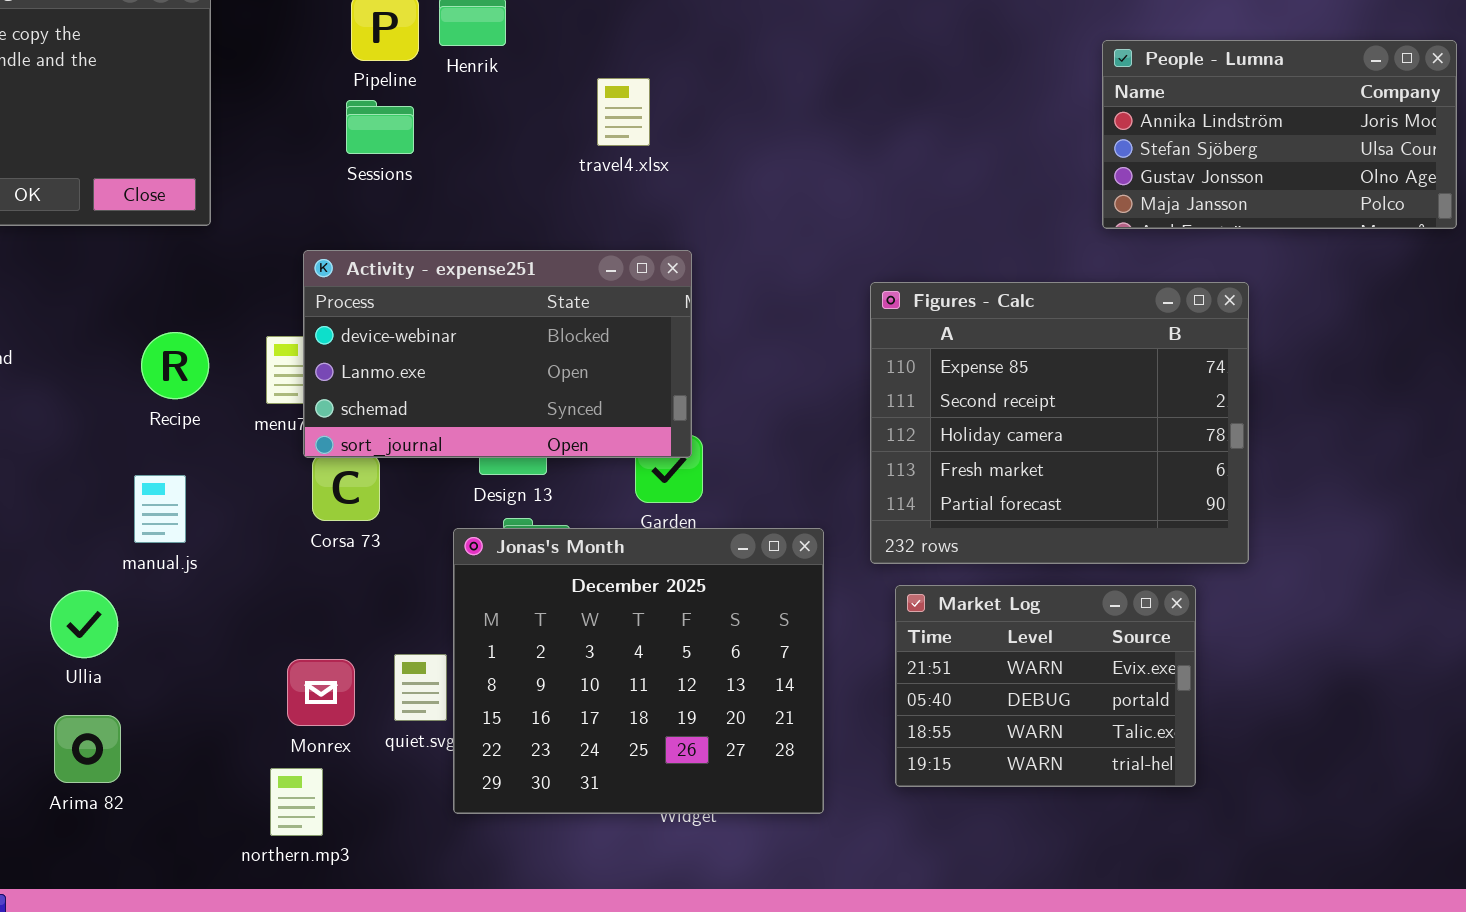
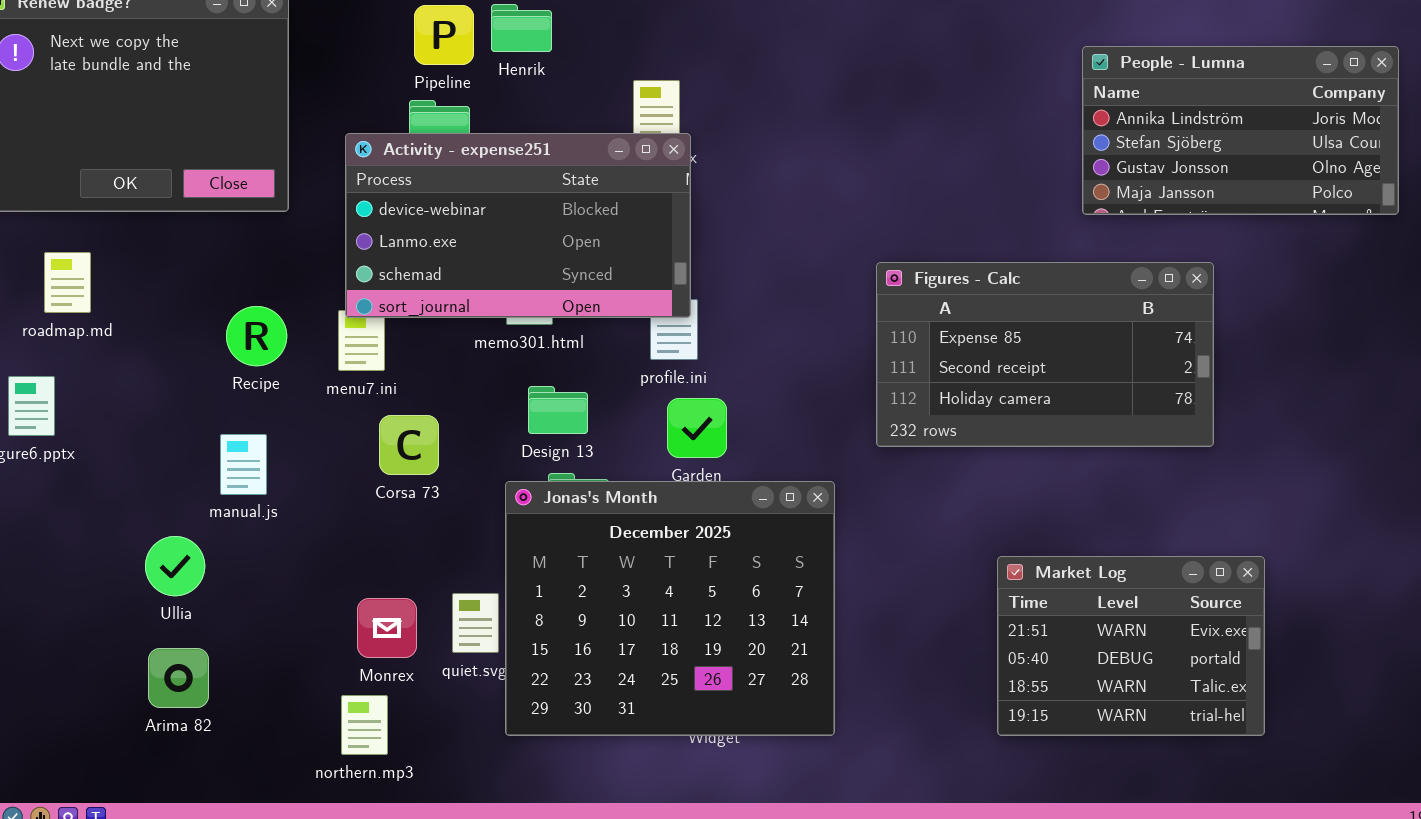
Activity - expense251: [303,250,692,458] -> [345,133,691,318], moved
Figures - Calc: [870,282,1249,564] -> [876,262,1214,447], resized
Market Log: [895,585,1196,787] -> [997,556,1265,736], moved

